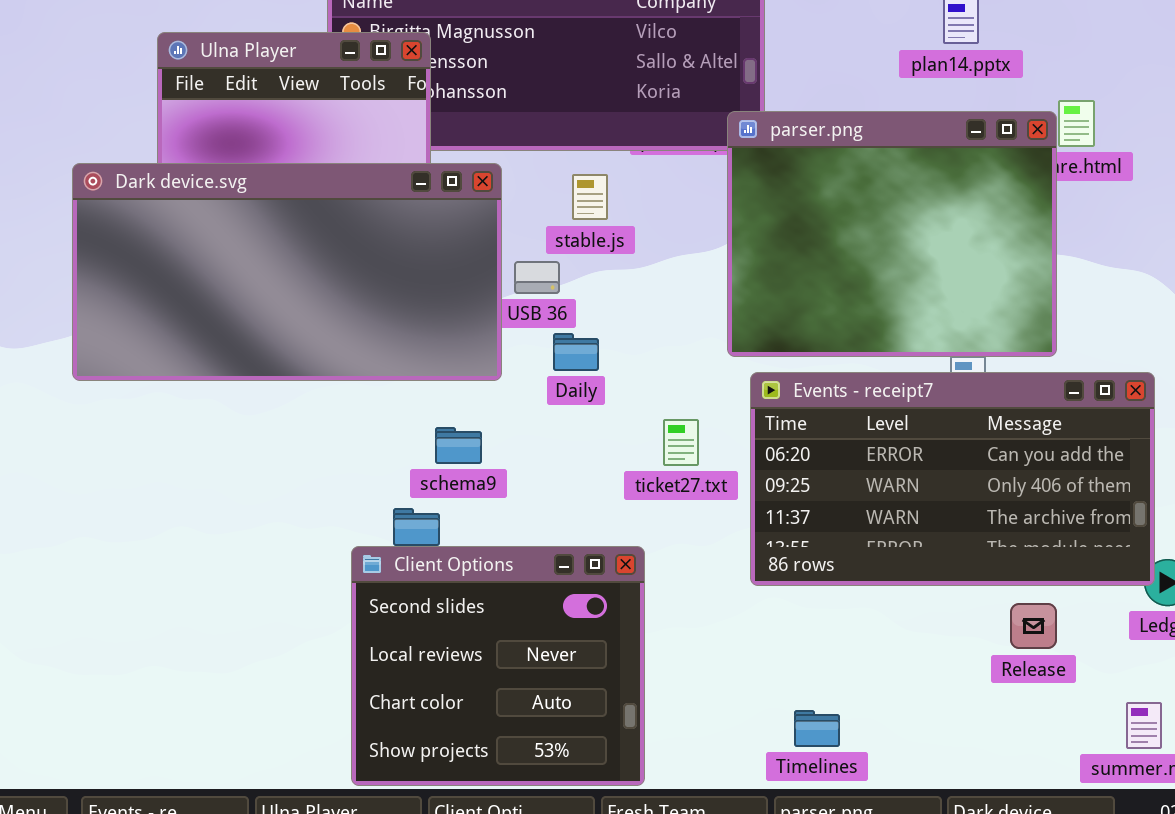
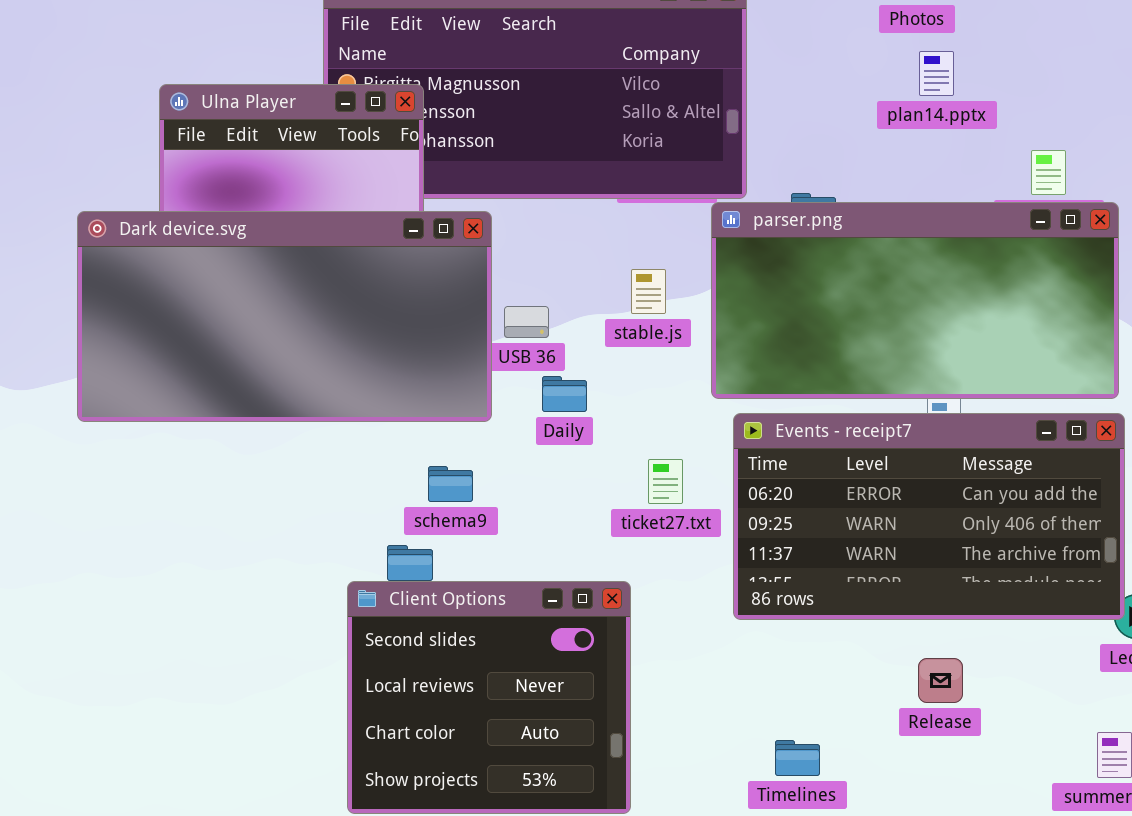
parser.png: [727,111,1057,357] -> [711,202,1119,399], resized
stable.js: [572,174,608,220] -> [631,269,666,314], moved
Release: [1010,603,1057,649] -> [918,658,963,703], moved

